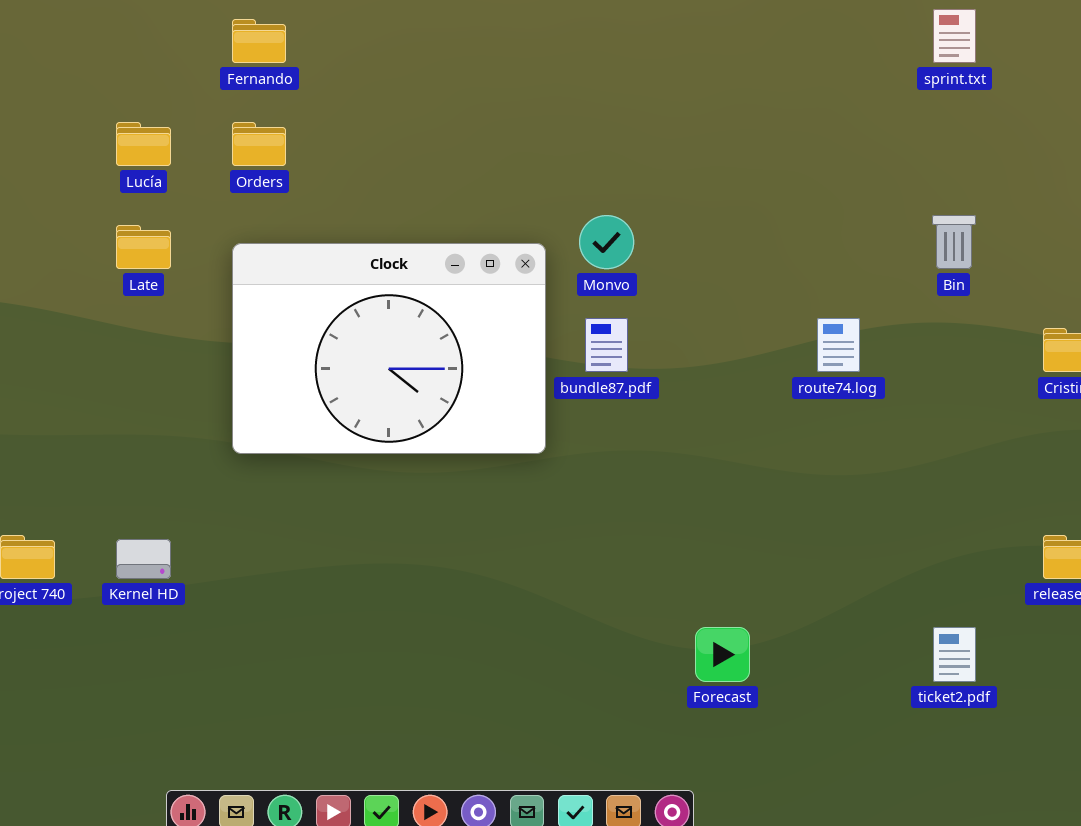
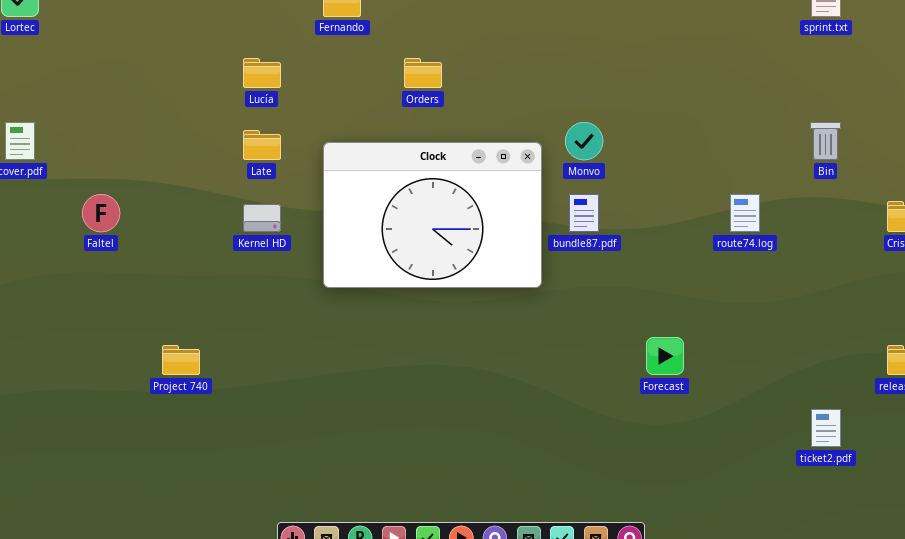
Orders: [232,122,286,166] -> [404,58,442,88], moved
Kernel HD: [116,539,171,579] -> [243,204,281,232], moved
Forecast: [695,627,750,682] -> [646,337,684,375], moved

